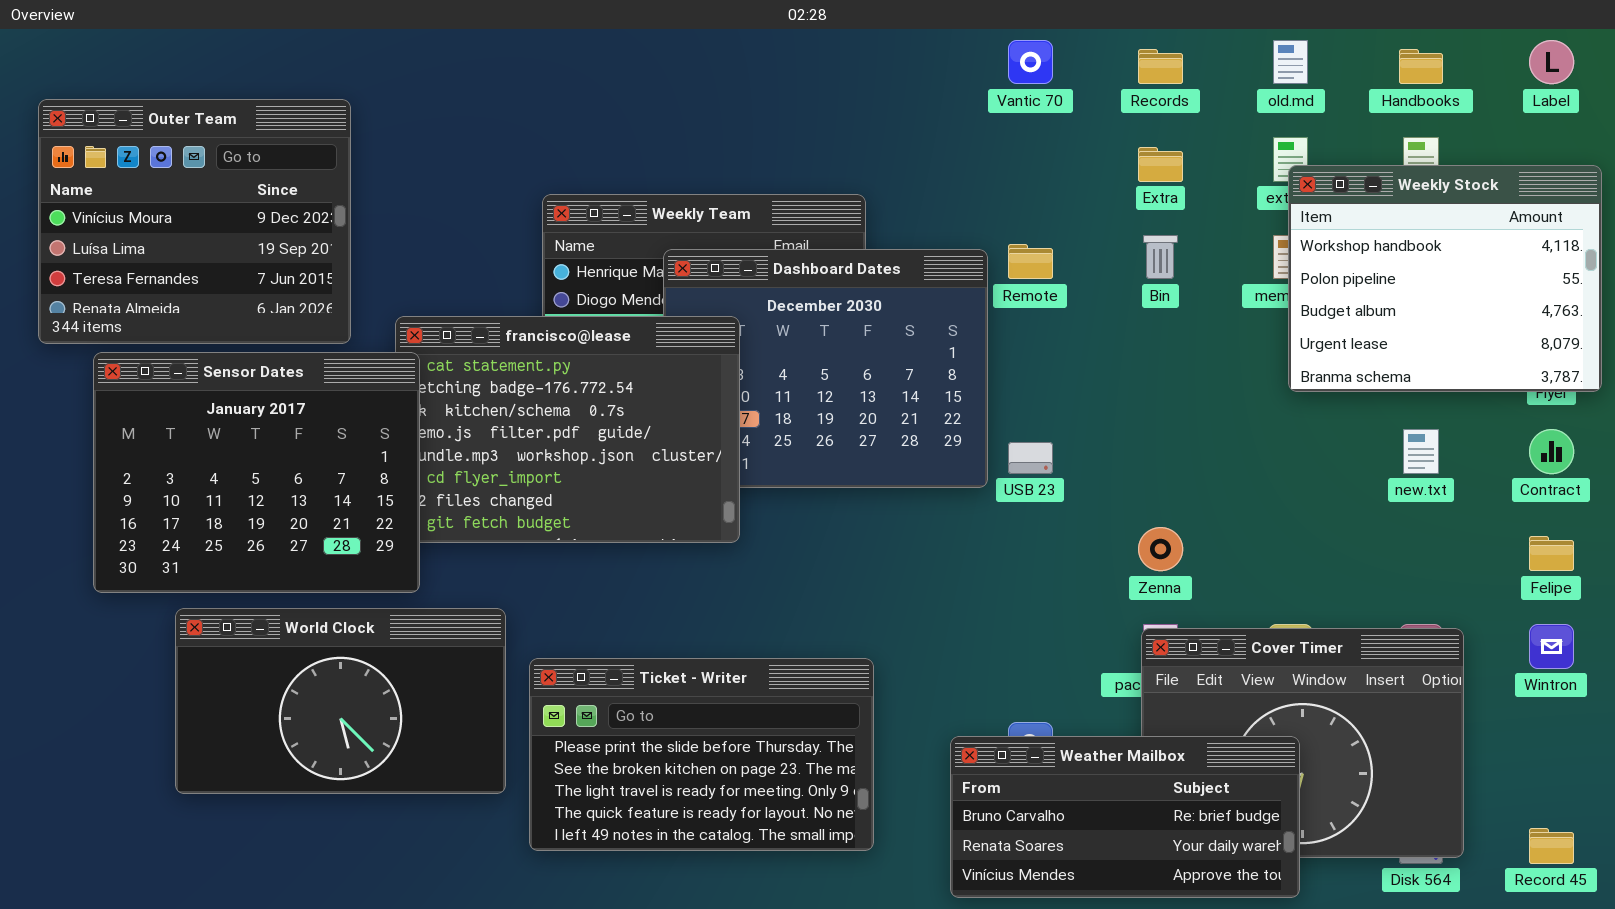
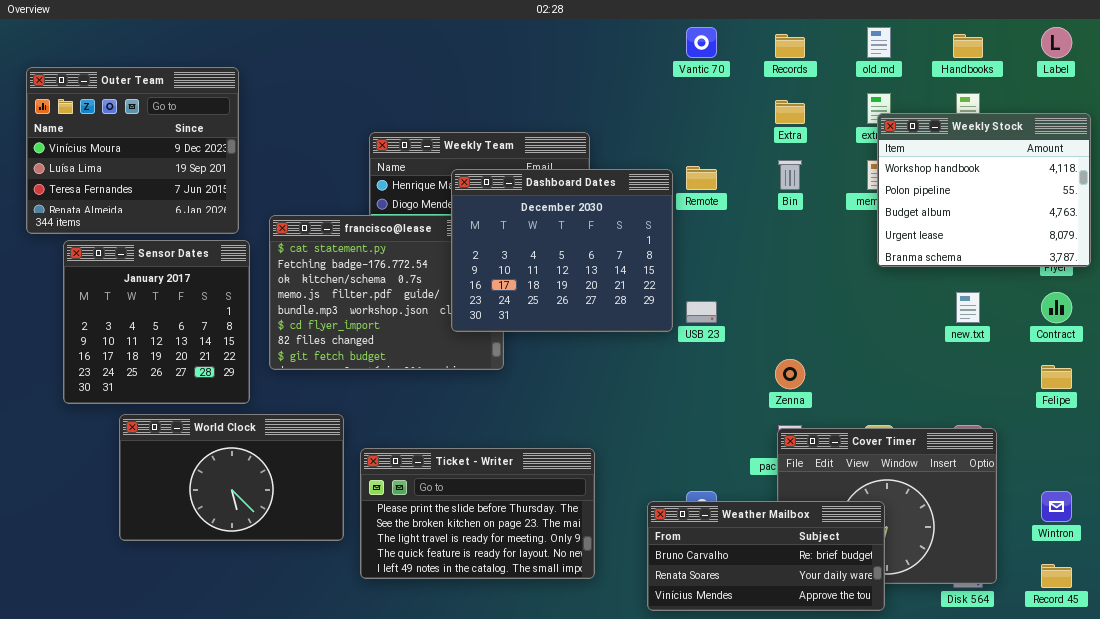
Dashboard Dates: [663,249,988,488] -> [451,169,673,332], raised
Sensor Dates: [93,352,420,593] -> [63,240,250,404], resized
Wintron: [1529,624,1574,669] -> [1041,491,1072,522], moved

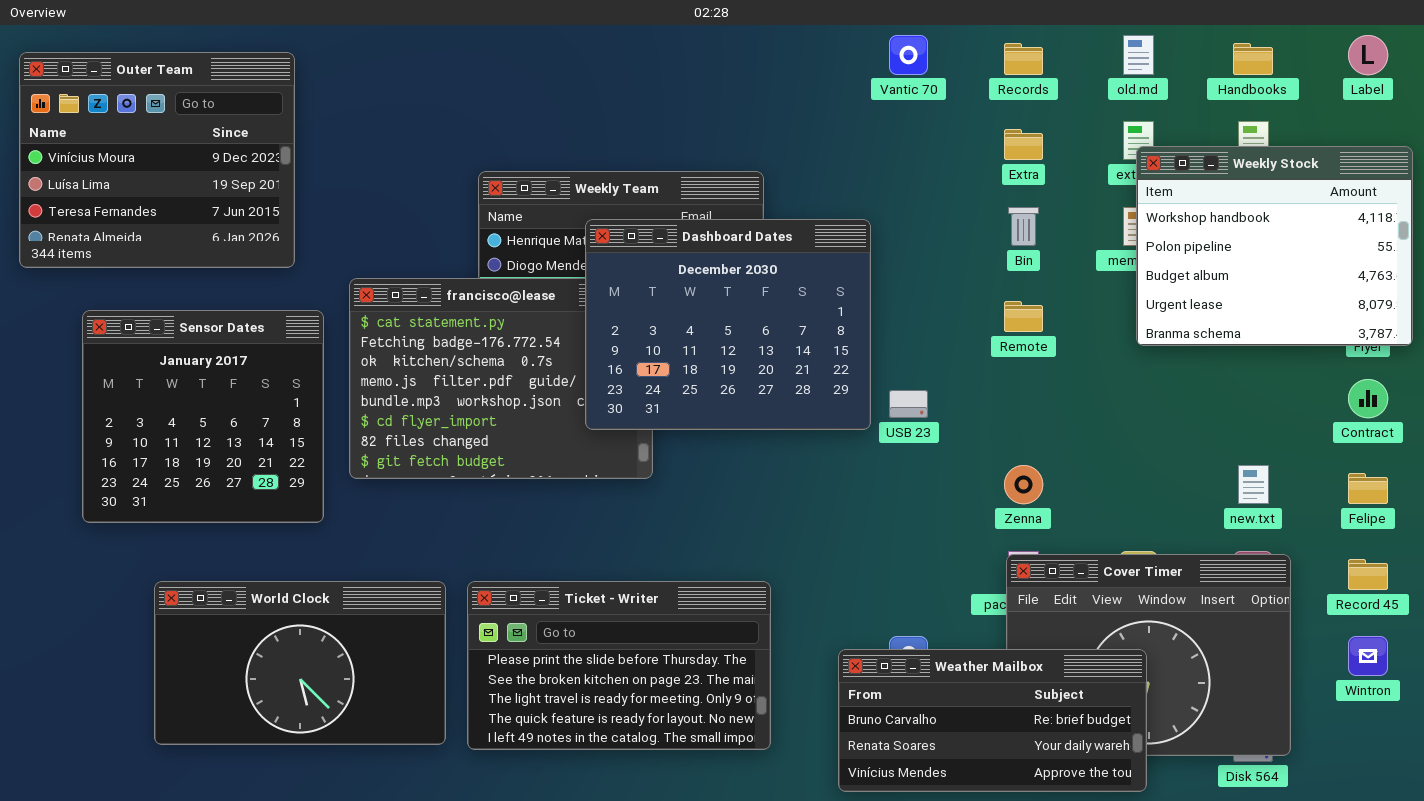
Outer Team: [26,67,239,234] -> [19,52,295,268], moved
Remote: [686,166,717,190] -> [1004,301,1043,332], moved
new.txt: [956,292,980,323] -> [1238,465,1269,504], moved
World Clock: [119,414,344,541] -> [154,581,446,745], moved
Record 45: [1041,564,1072,588] -> [1348,559,1388,590], moved

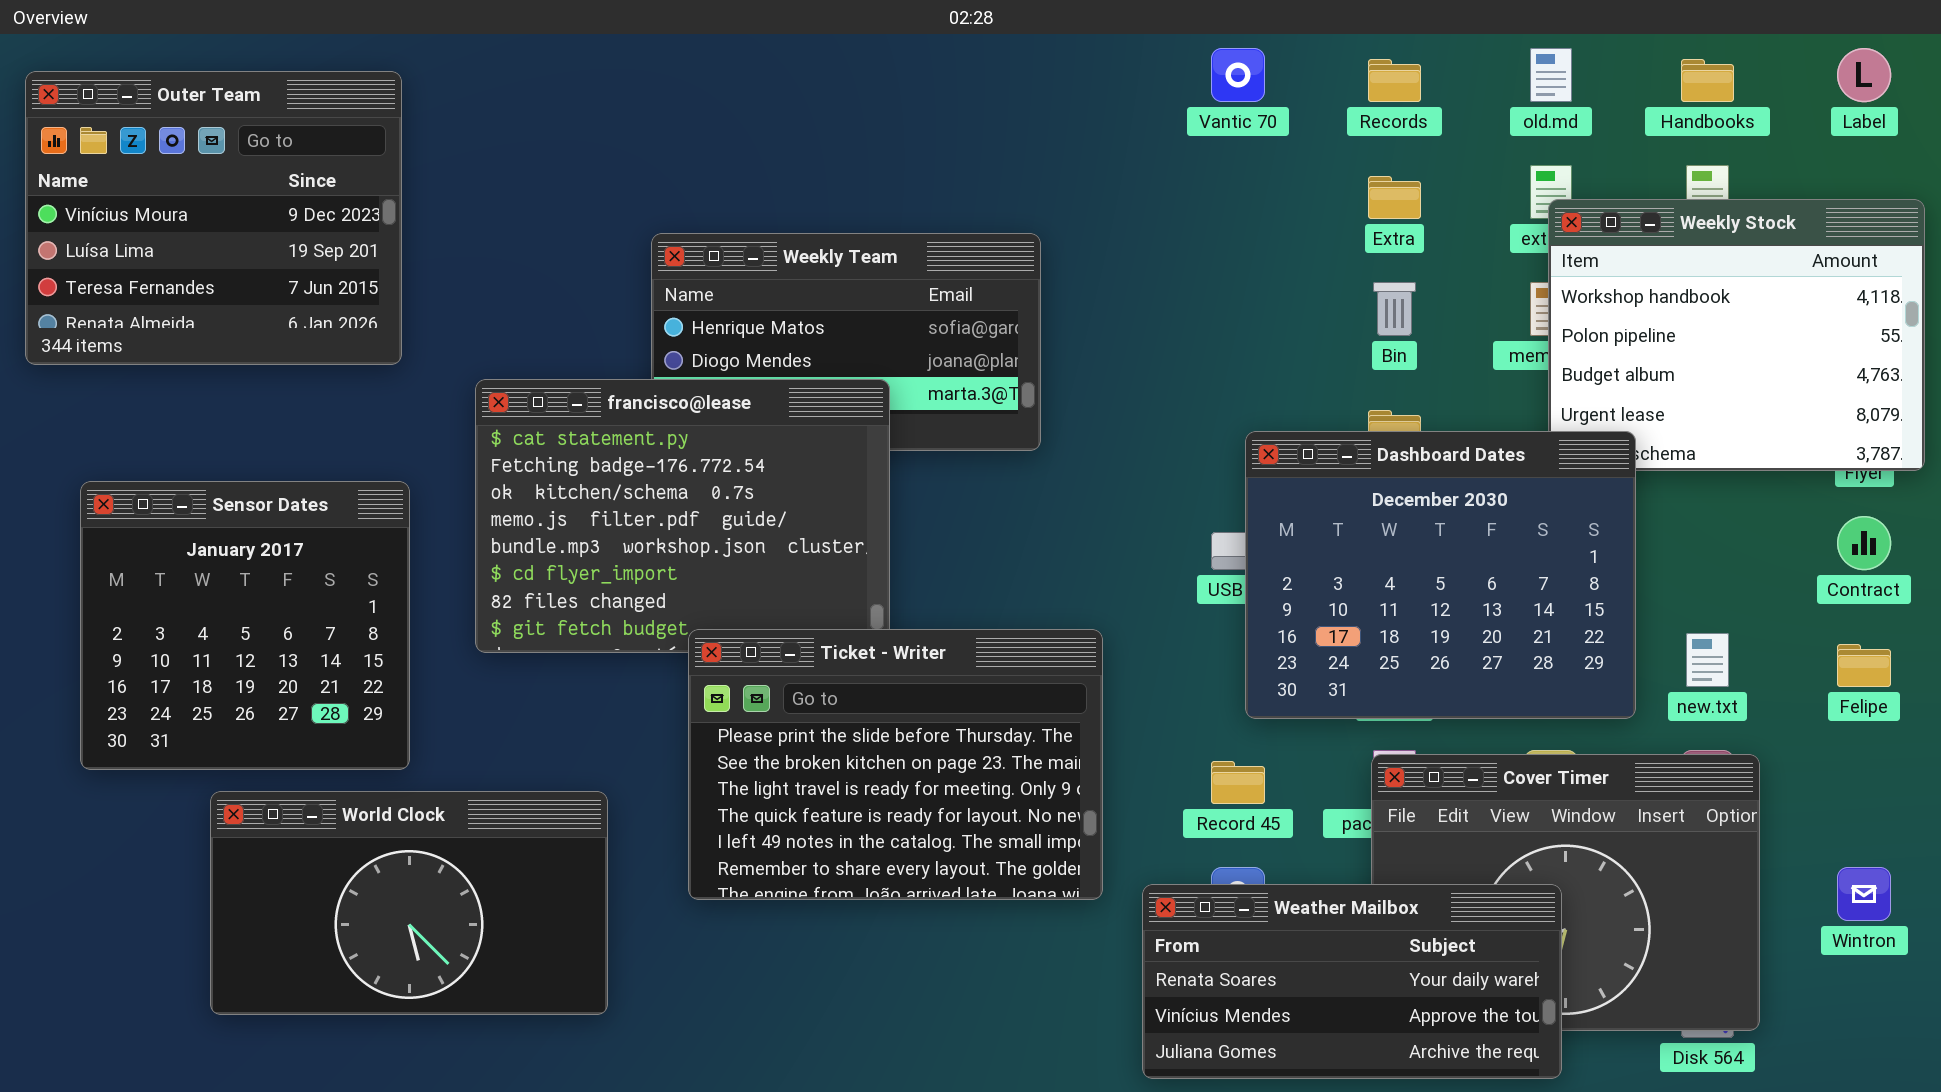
Dashboard Dates: [585,219,871,430] -> [1245,431,1636,719], moved
Sensor Dates: [82,310,324,523] -> [80,481,410,770], moved
Record 45: [1348,559,1388,590] -> [1211,761,1265,804], moved
Ticket - Writer: [467,581,771,750] -> [688,629,1103,900], moved, resized
Weather Mailbox: [838,649,1147,792] -> [1142,884,1562,1079], scrolled down 1 row

